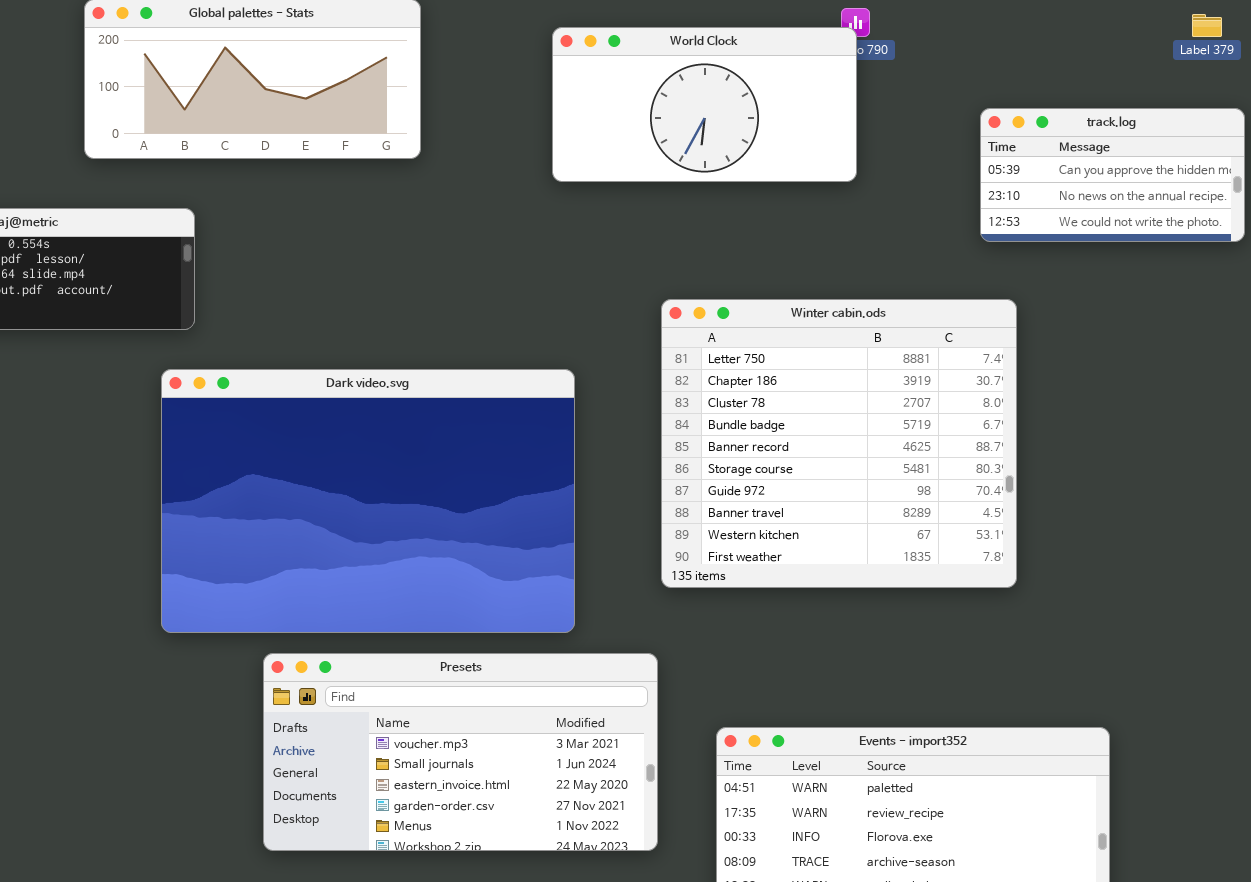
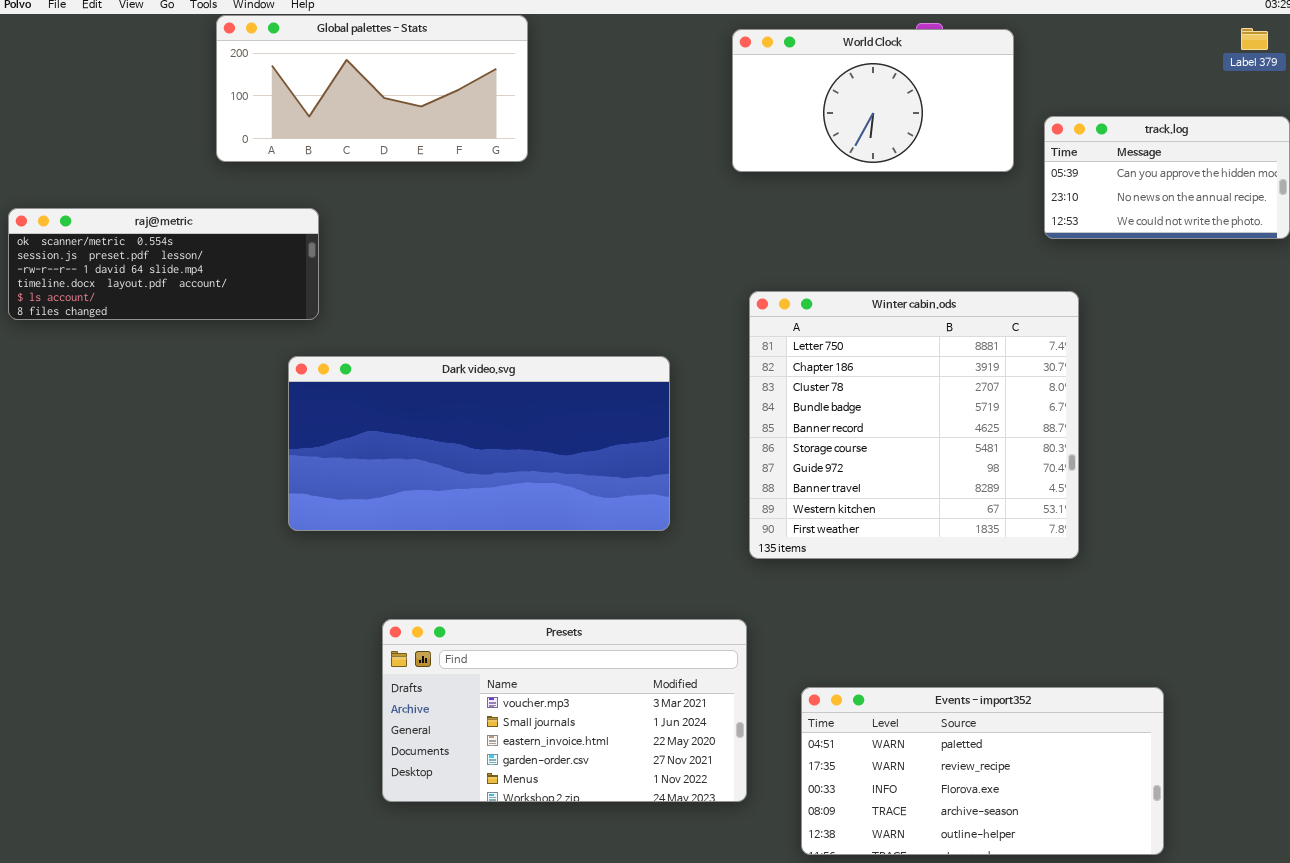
World Clock: [552,27,857,182] -> [732,29,1014,172], moved
Dark video.svg: [161,369,575,633] -> [288,356,670,531], resized

